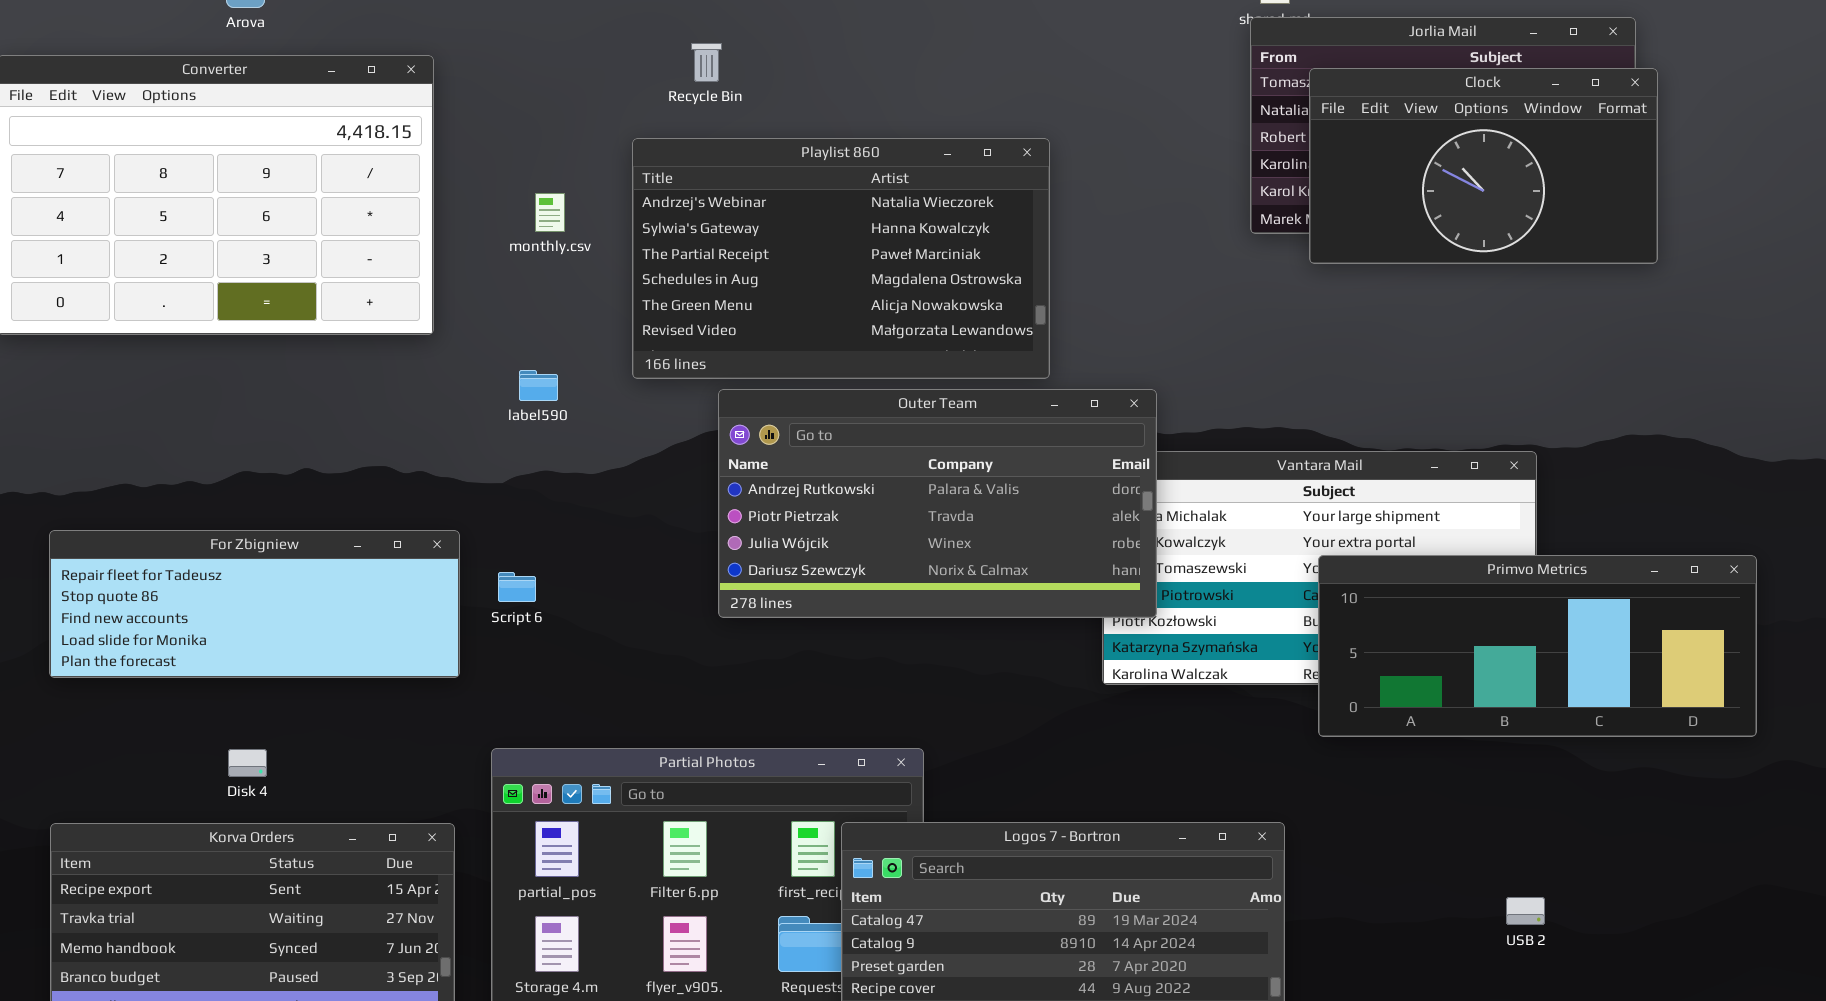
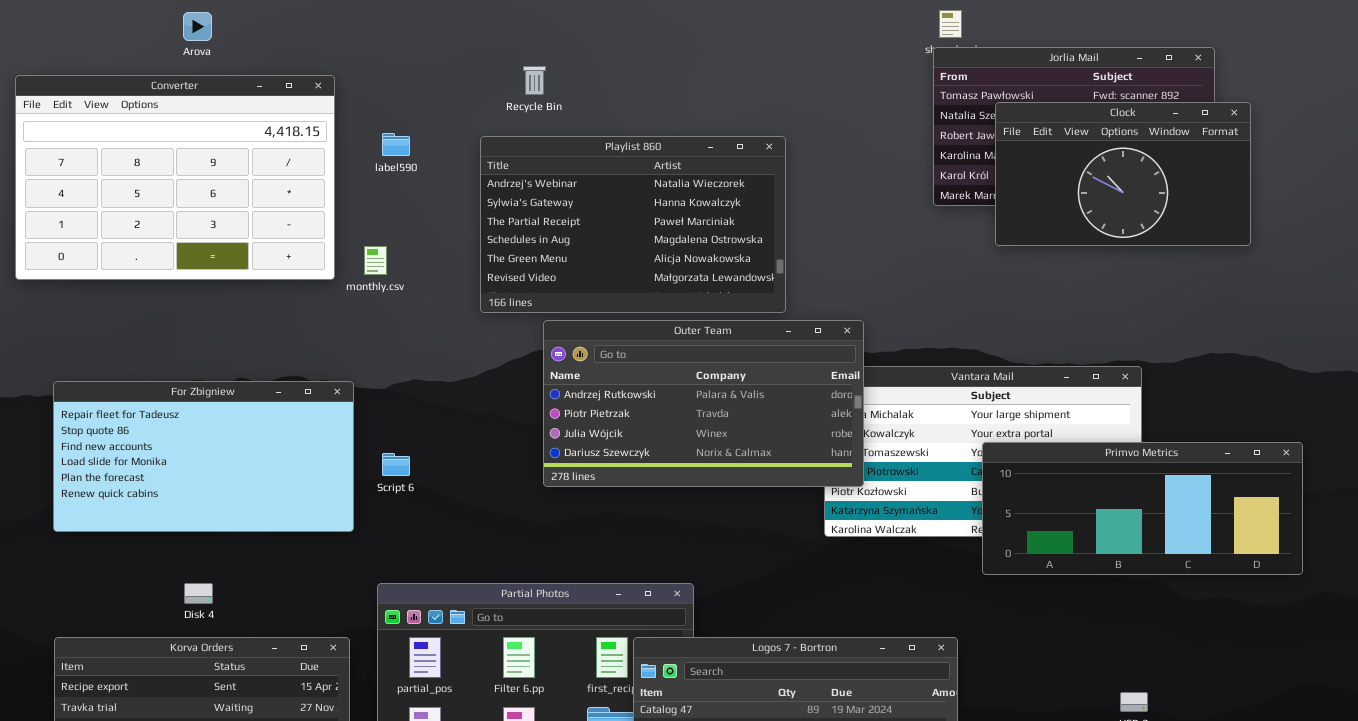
Clock: [1309,68,1658,264] -> [995,102,1251,246], moved
monthly.csv: [535,193,565,232] -> [364,246,387,275], moved
label590: [519,370,558,401] -> [382,133,410,156], moved
For Zbigniew: [49,530,460,678] -> [53,381,354,532], resized

